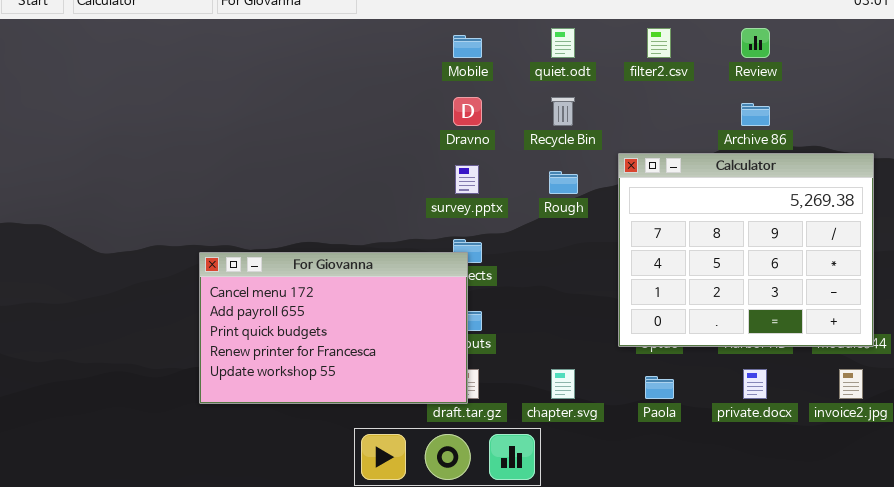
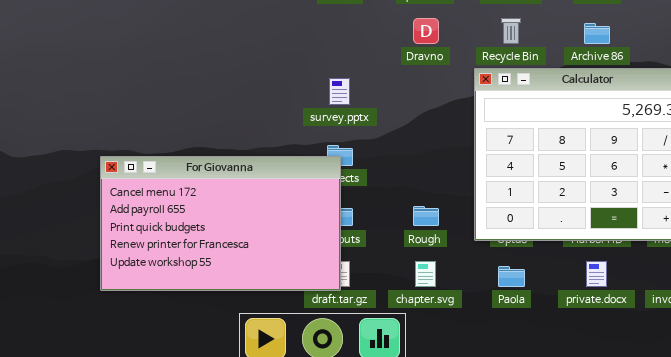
Dravno: [453,97,482,126] -> [413,18,439,44], moved
Recycle Bin: [551,97,575,126] -> [501,18,521,44], moved
Rough: [549,171,578,194] -> [413,206,439,226], moved

